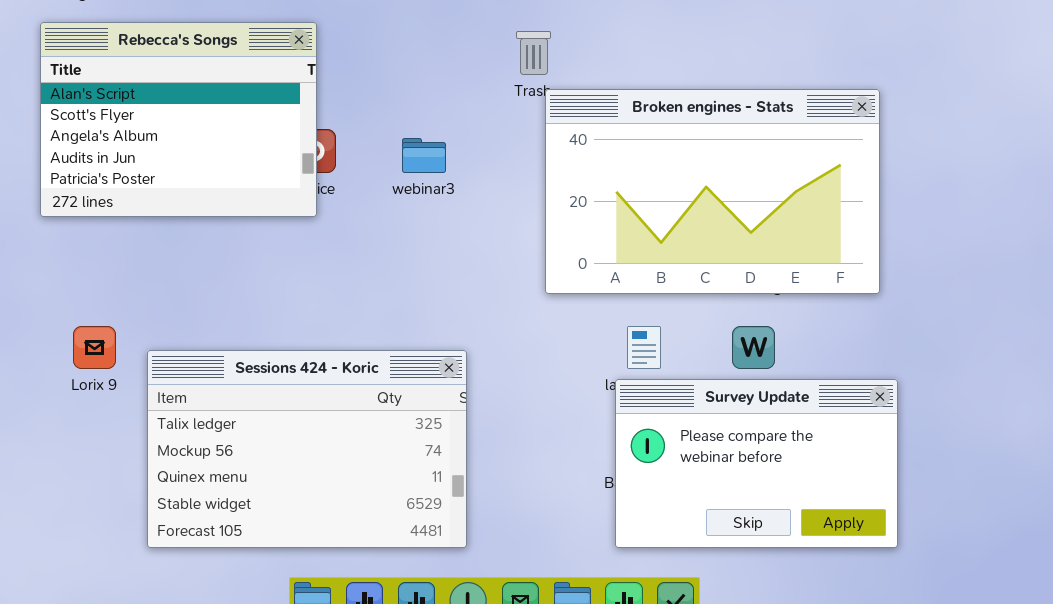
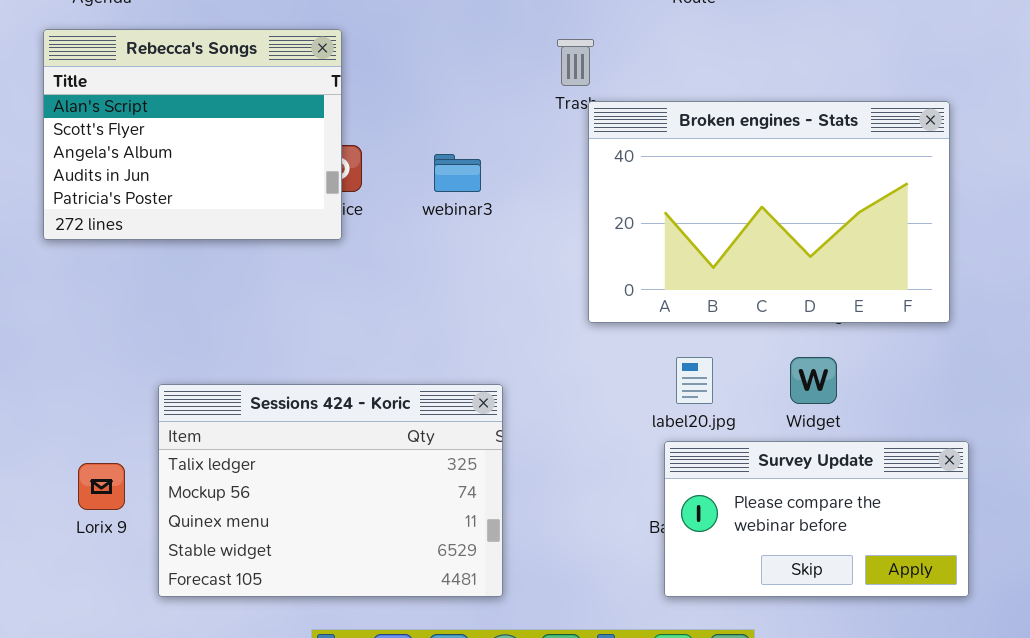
Lorix 9: [73,326,116,369] -> [78,463,125,510], moved
Survey Update: [615,379,898,548] -> [664,441,969,597], resized

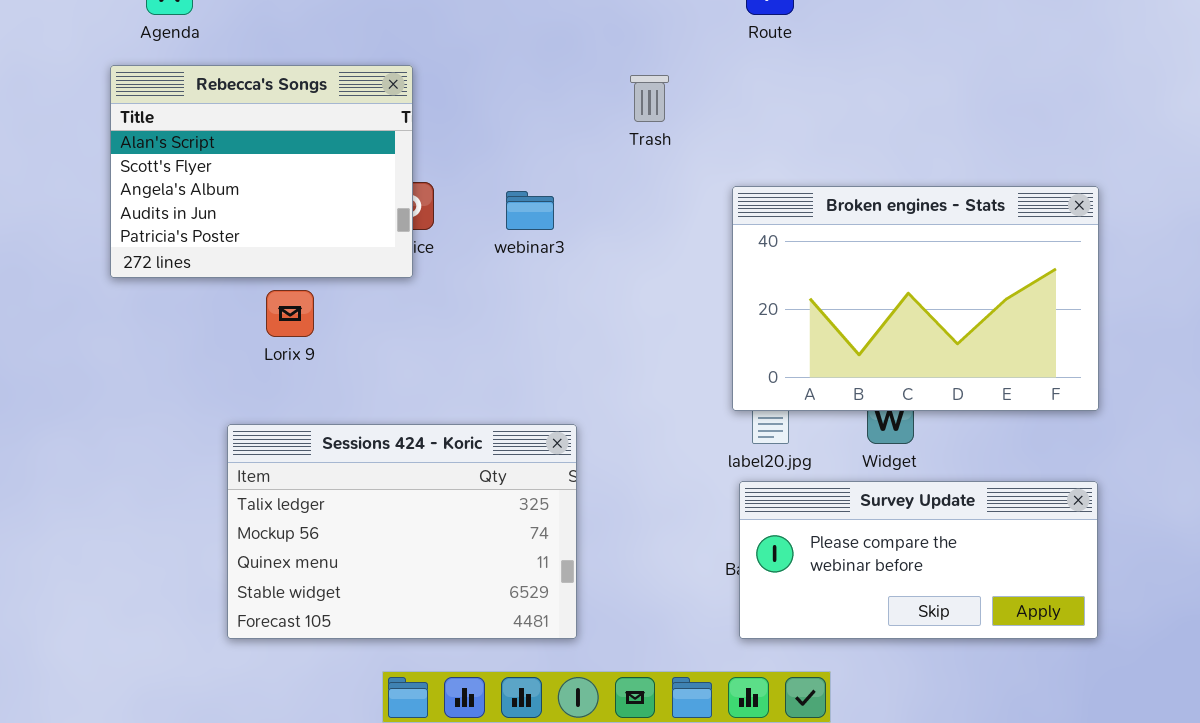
Broken engines - Stats: [588,101,950,323] -> [732,186,1099,411], moved
Survey Update: [664,441,969,597] -> [739,481,1098,639], resized
Lorix 9: [78,463,125,510] -> [266,290,314,337], moved

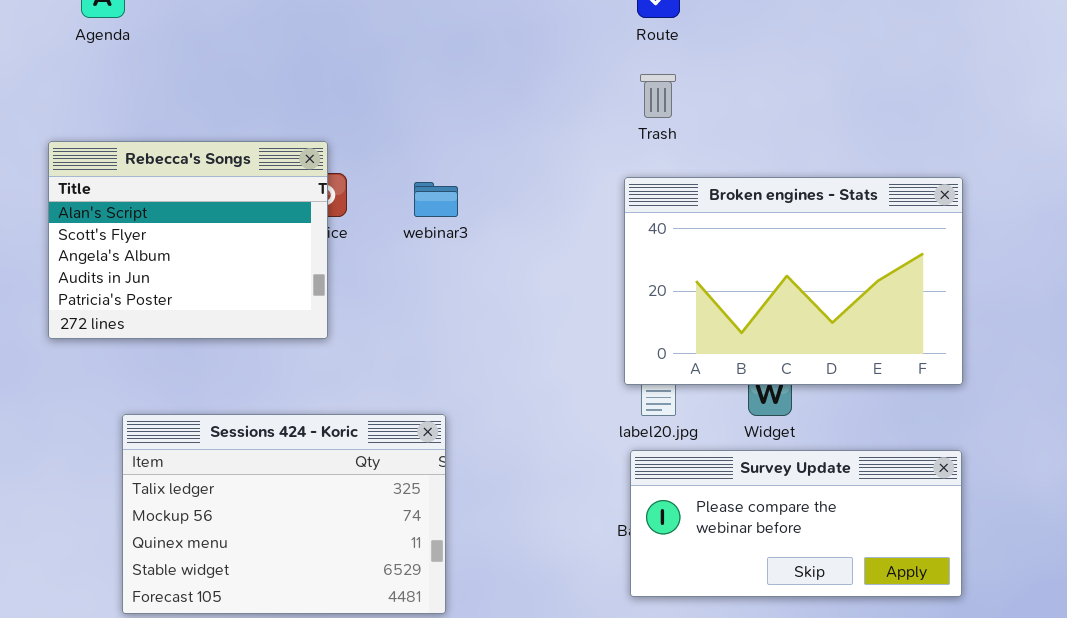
Rebecca's Songs: [110,65,413,278] -> [48,141,328,339], moved
Trash: [630,75,669,122] -> [640,74,676,118], moved
Sessions 424 - Koric: [227,424,577,639] -> [122,414,446,614], moved

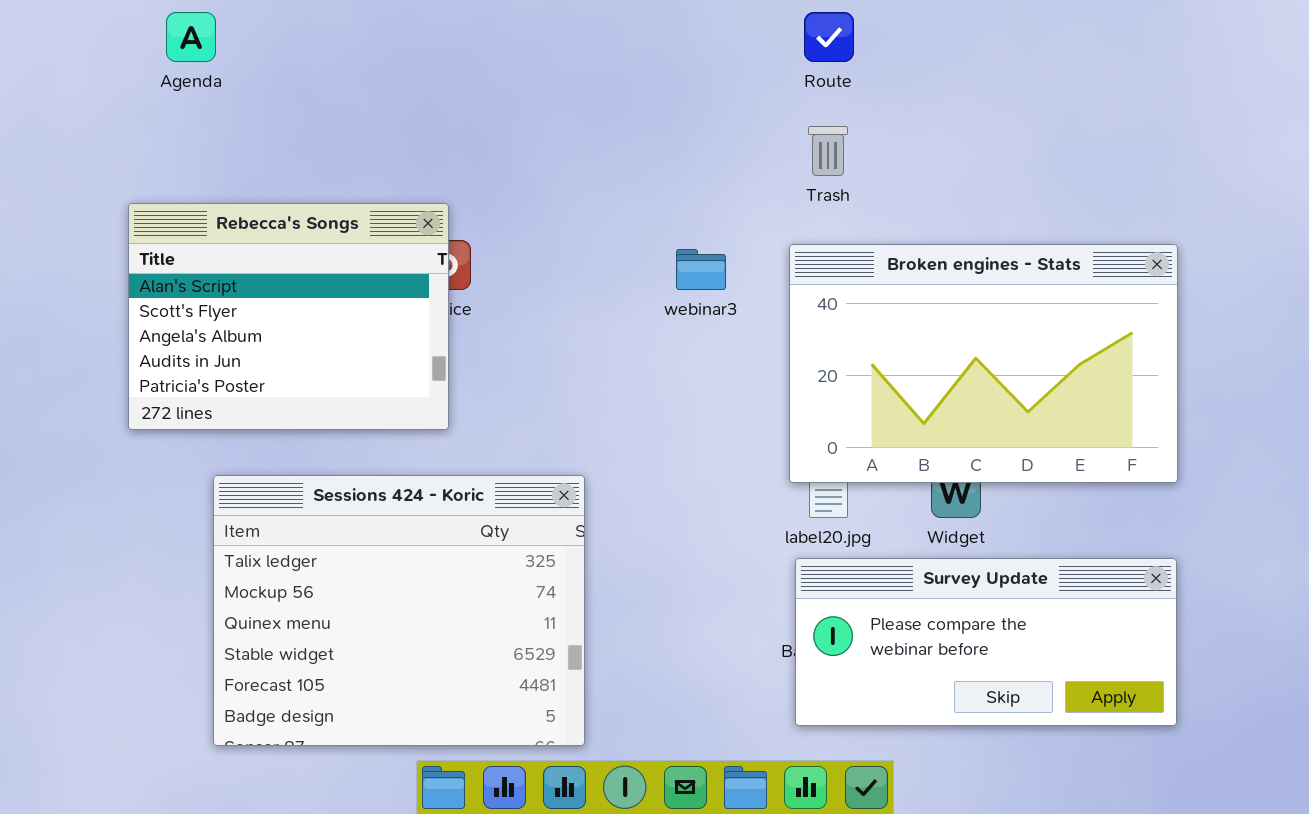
webinar3: [414,182,458,217] -> [676,249,726,290], moved
Sessions 424 - Koric: [122,414,446,614] -> [213,475,585,746], resized

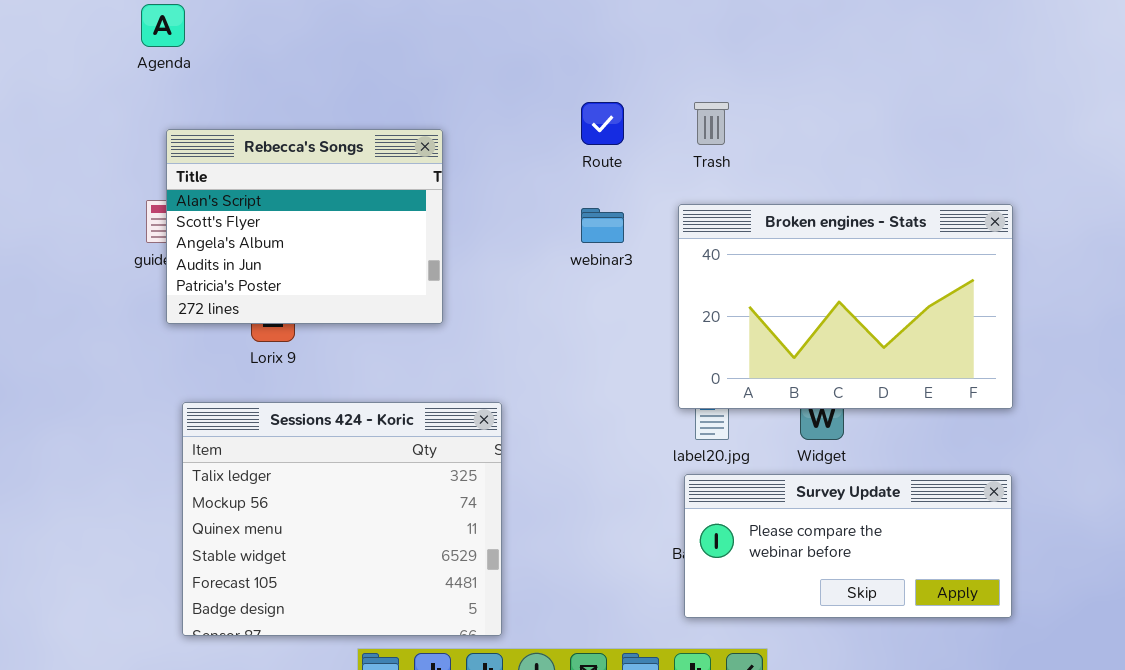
Route: [804,12,854,62] -> [581,102,624,145], moved
Rebecca's Songs: [128,203,449,430] -> [166,129,443,324], moved

